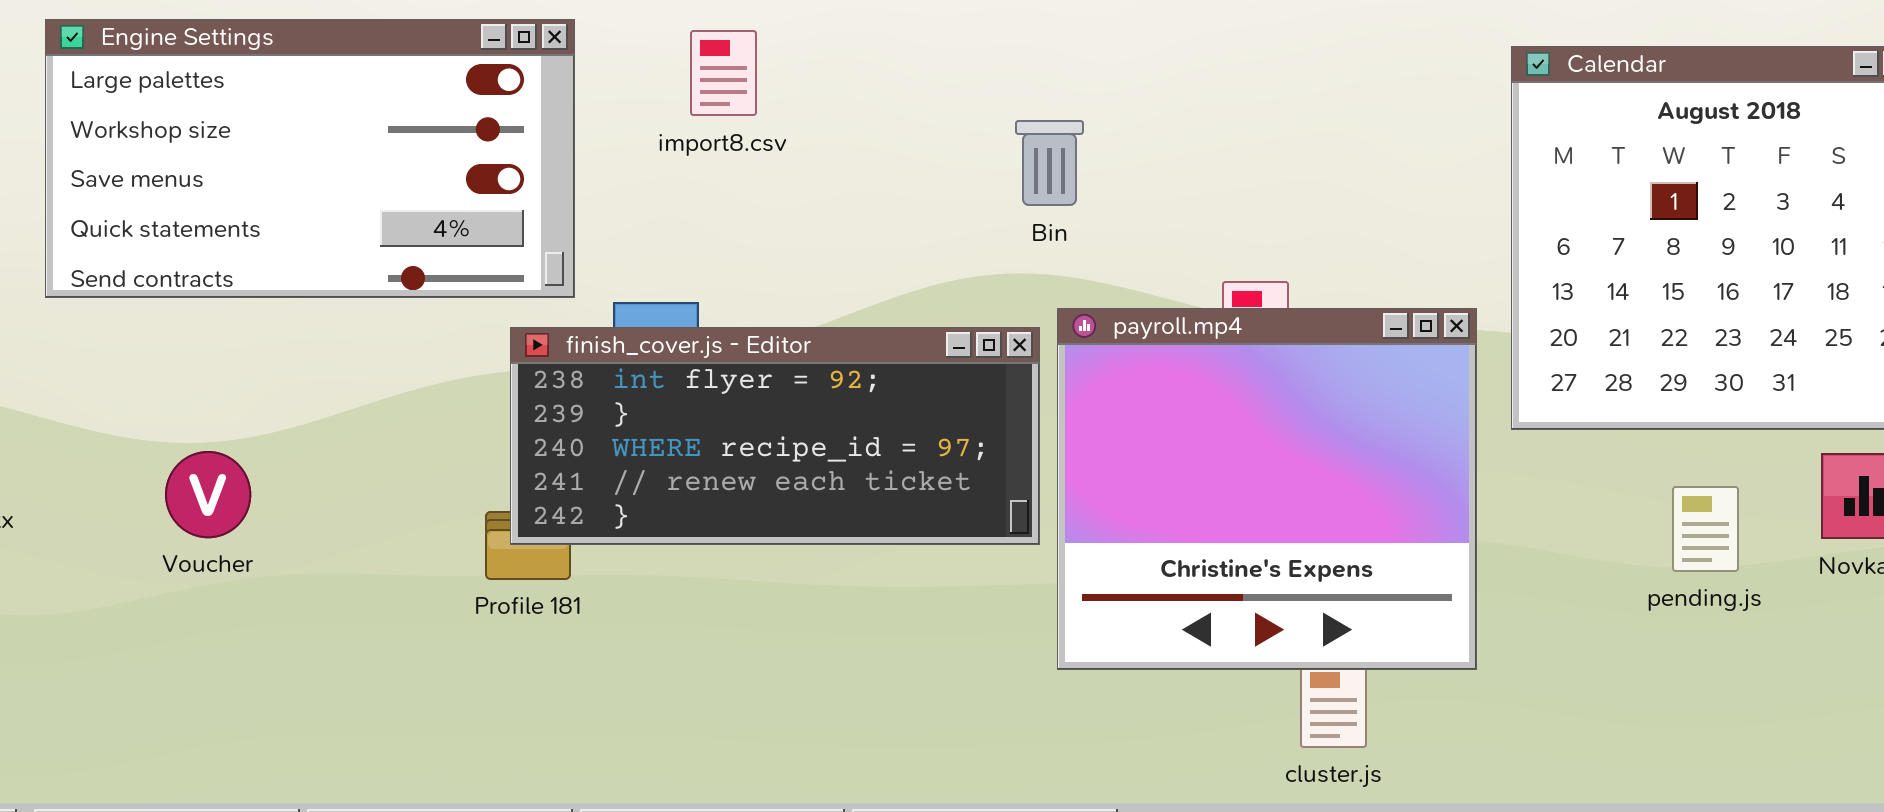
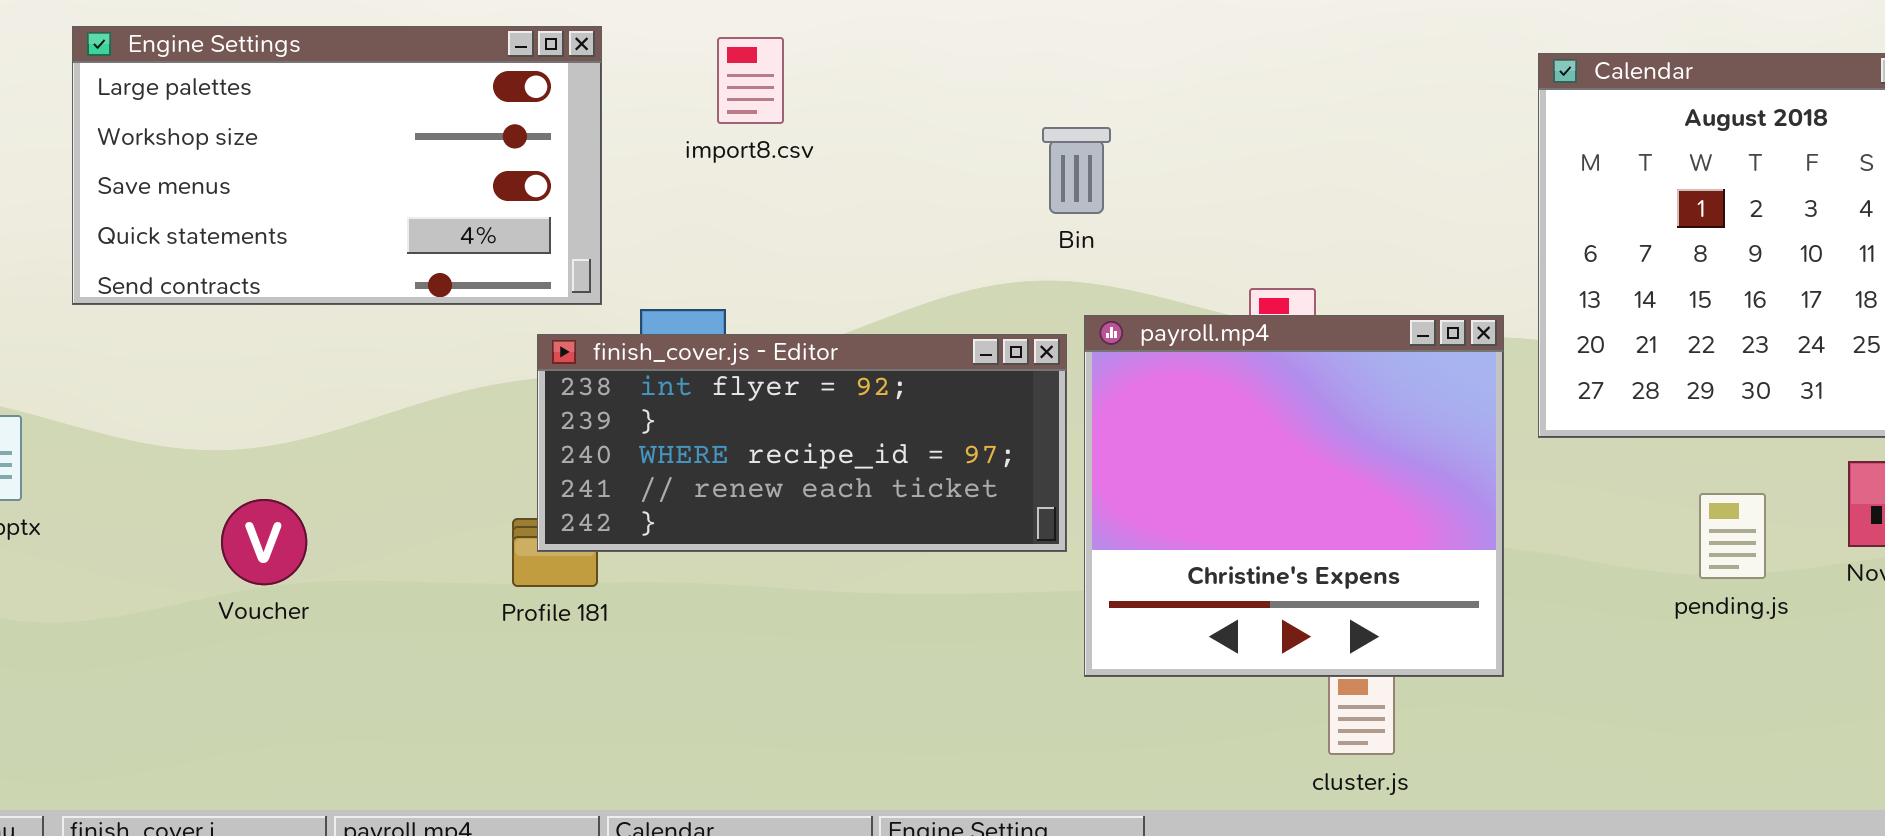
Voucher: [165,451,251,538] -> [221,499,307,585], moved

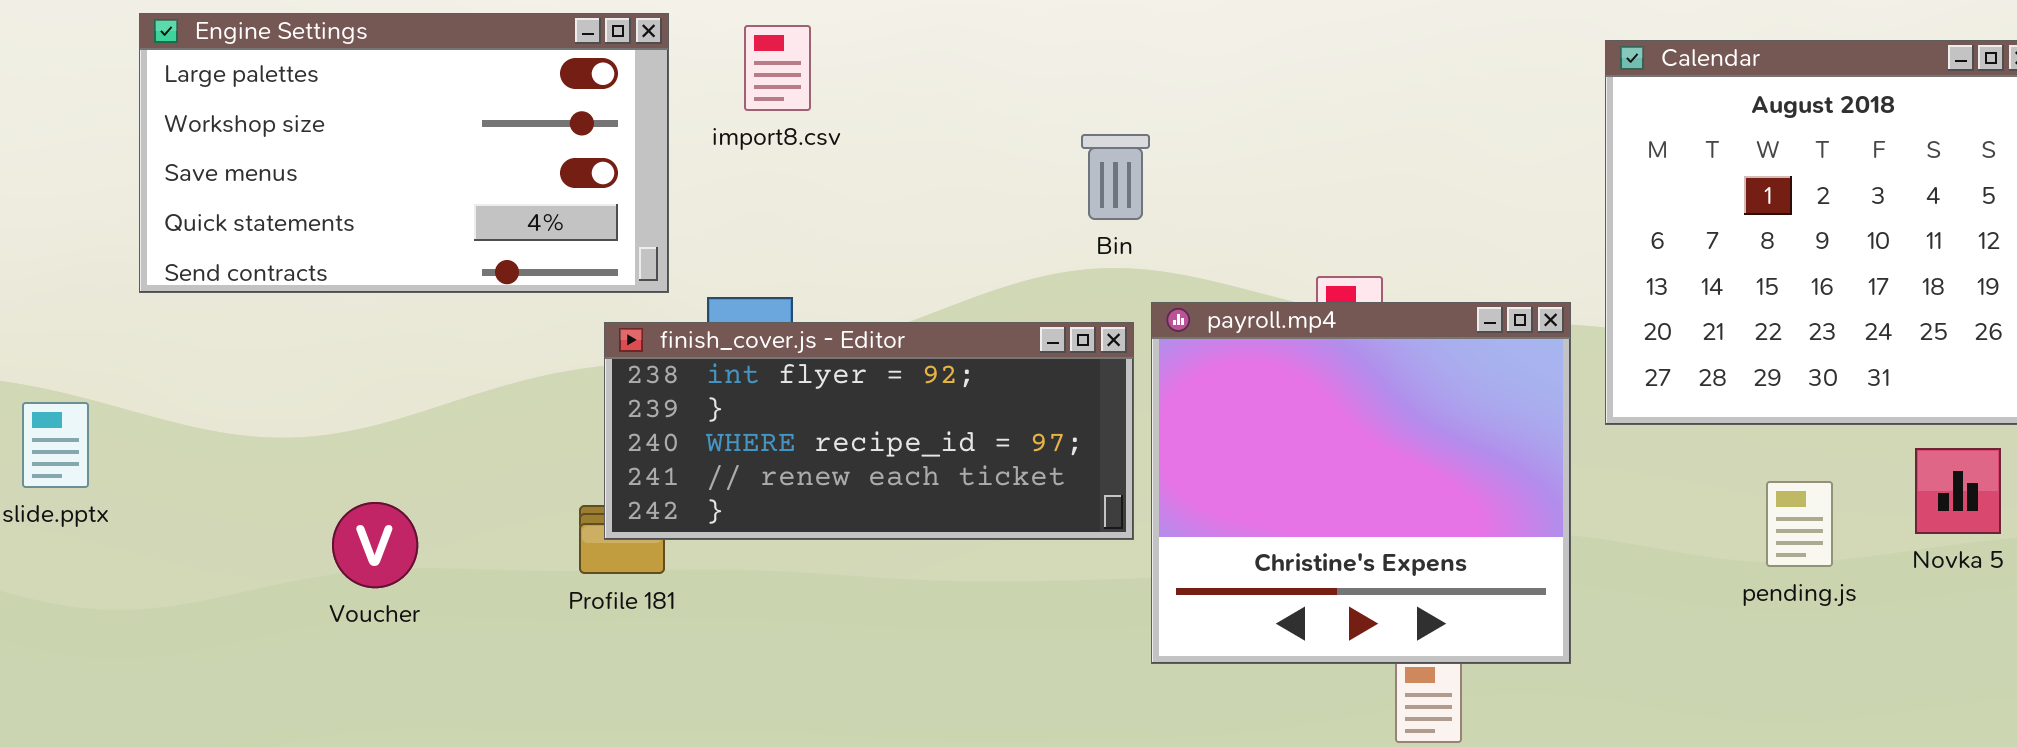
import8.csv: [717,37,784,124] -> [744,25,811,111], moved
Bin: [1042,127,1111,214] -> [1081,134,1150,220], moved
Voucher: [221,499,307,585] -> [332,502,418,588], moved

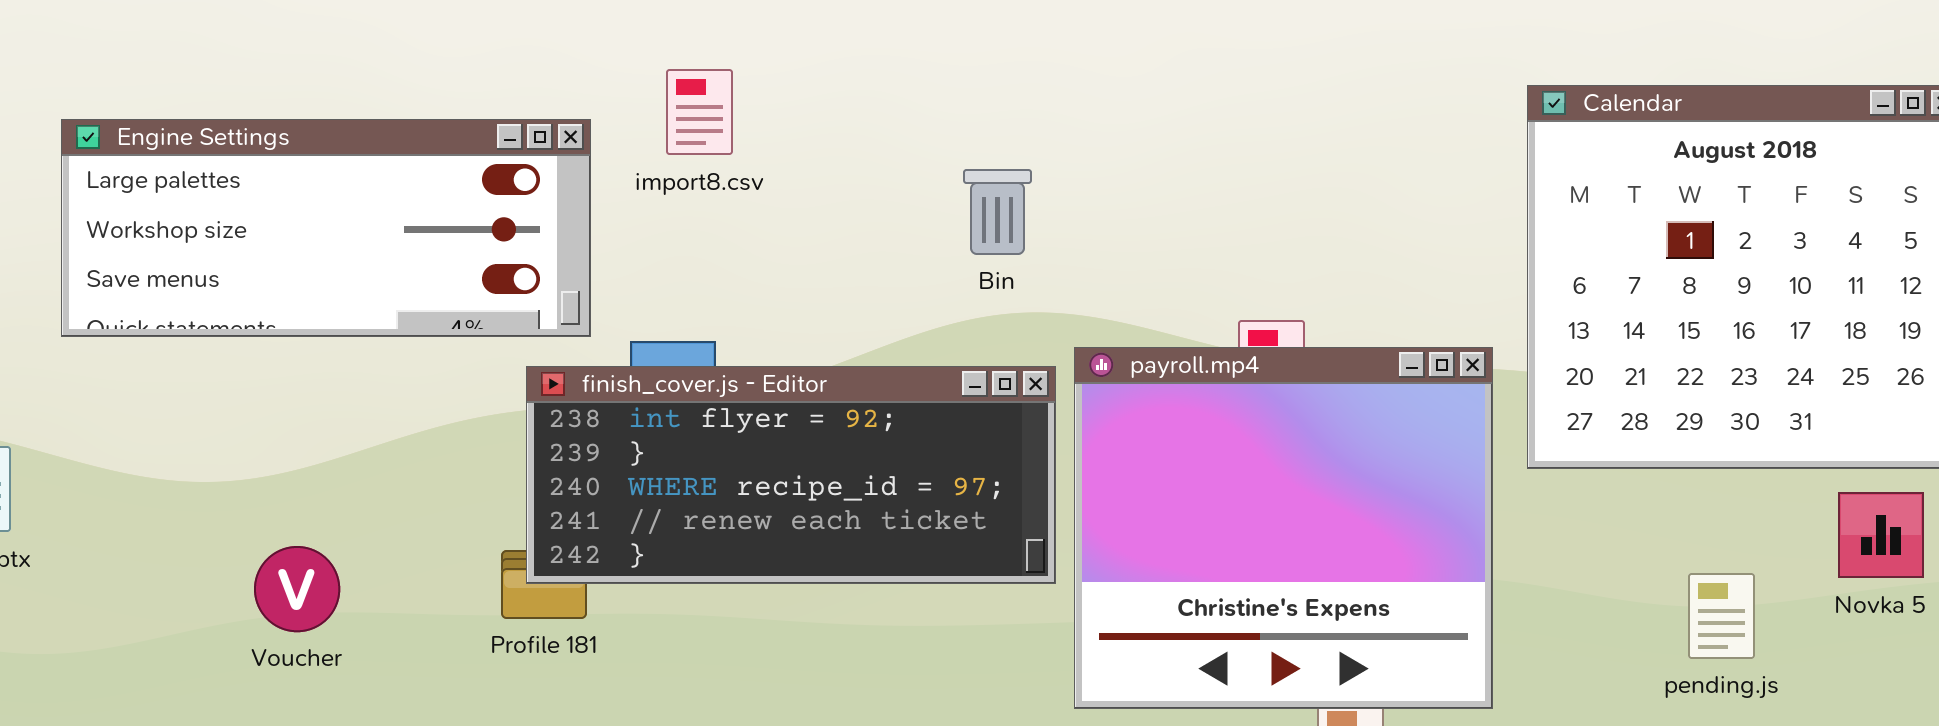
Engine Settings: [139,13,669,293] -> [61,119,591,337], resized
Bin: [1081,134,1150,220] -> [963,169,1032,255], moved
pending.js: [1766,481,1833,567] -> [1688,573,1755,659], moved

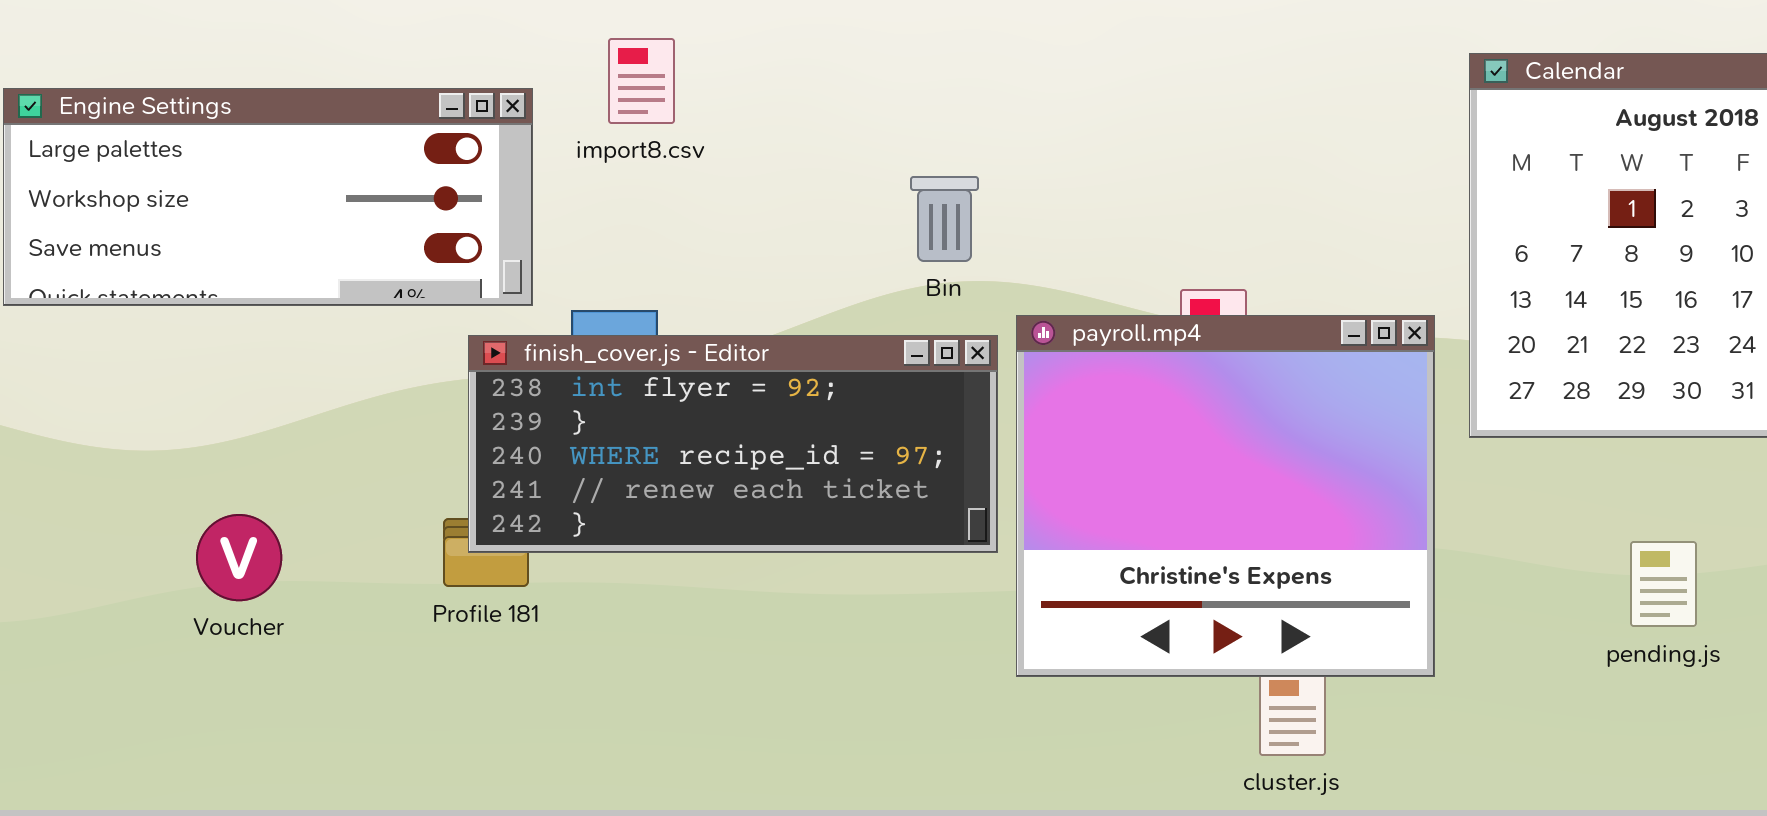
Bin: [963,169,1032,255] -> [910,176,979,262], moved

